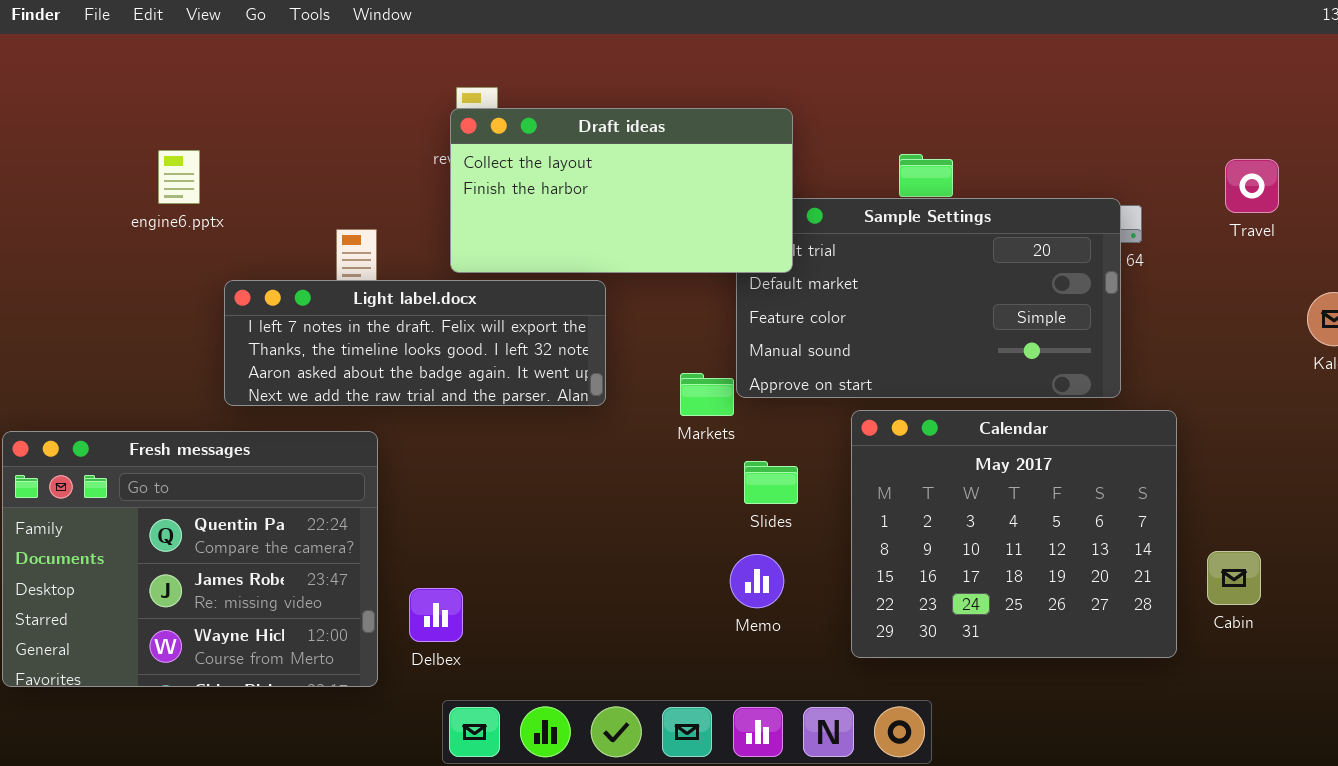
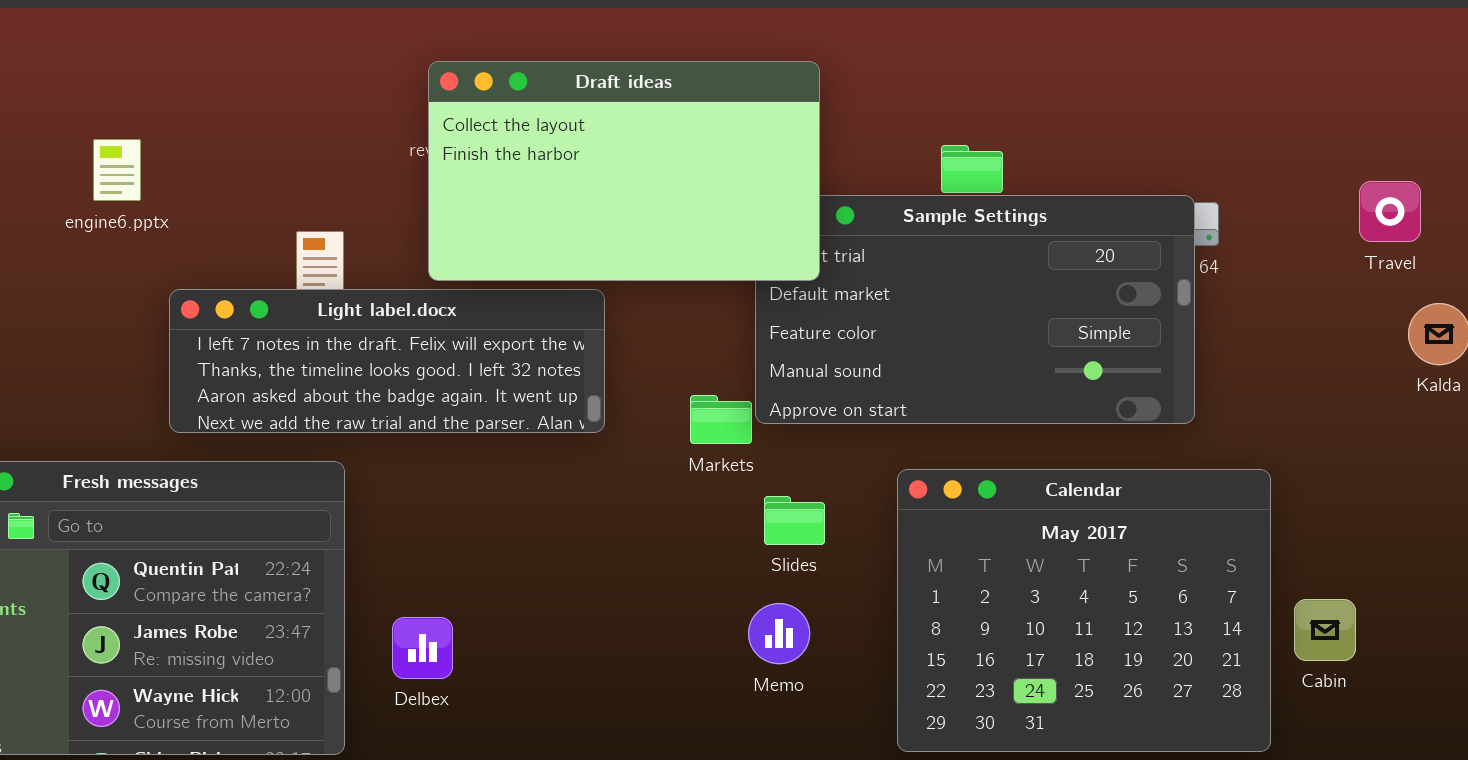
Draft ideas: [450,108,793,273] -> [428,61,820,281], resized
Travel: [1225,159,1279,213] -> [1359,181,1421,242], moved
Calendar: [851,410,1177,658] -> [897,469,1271,752], moved
Delbex: [409,588,463,642] -> [392,617,453,679], moved

